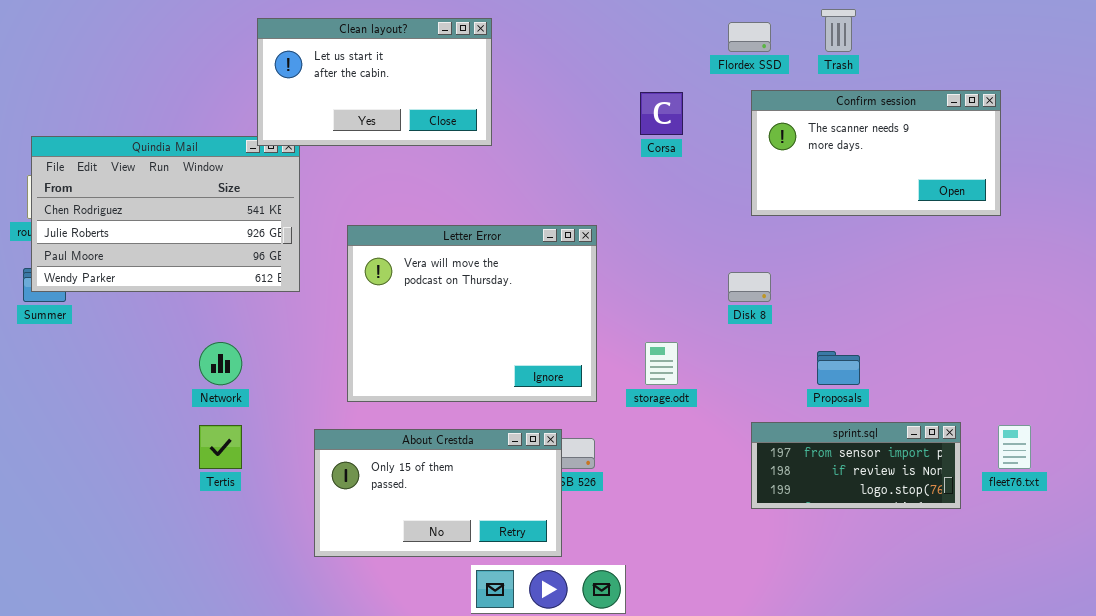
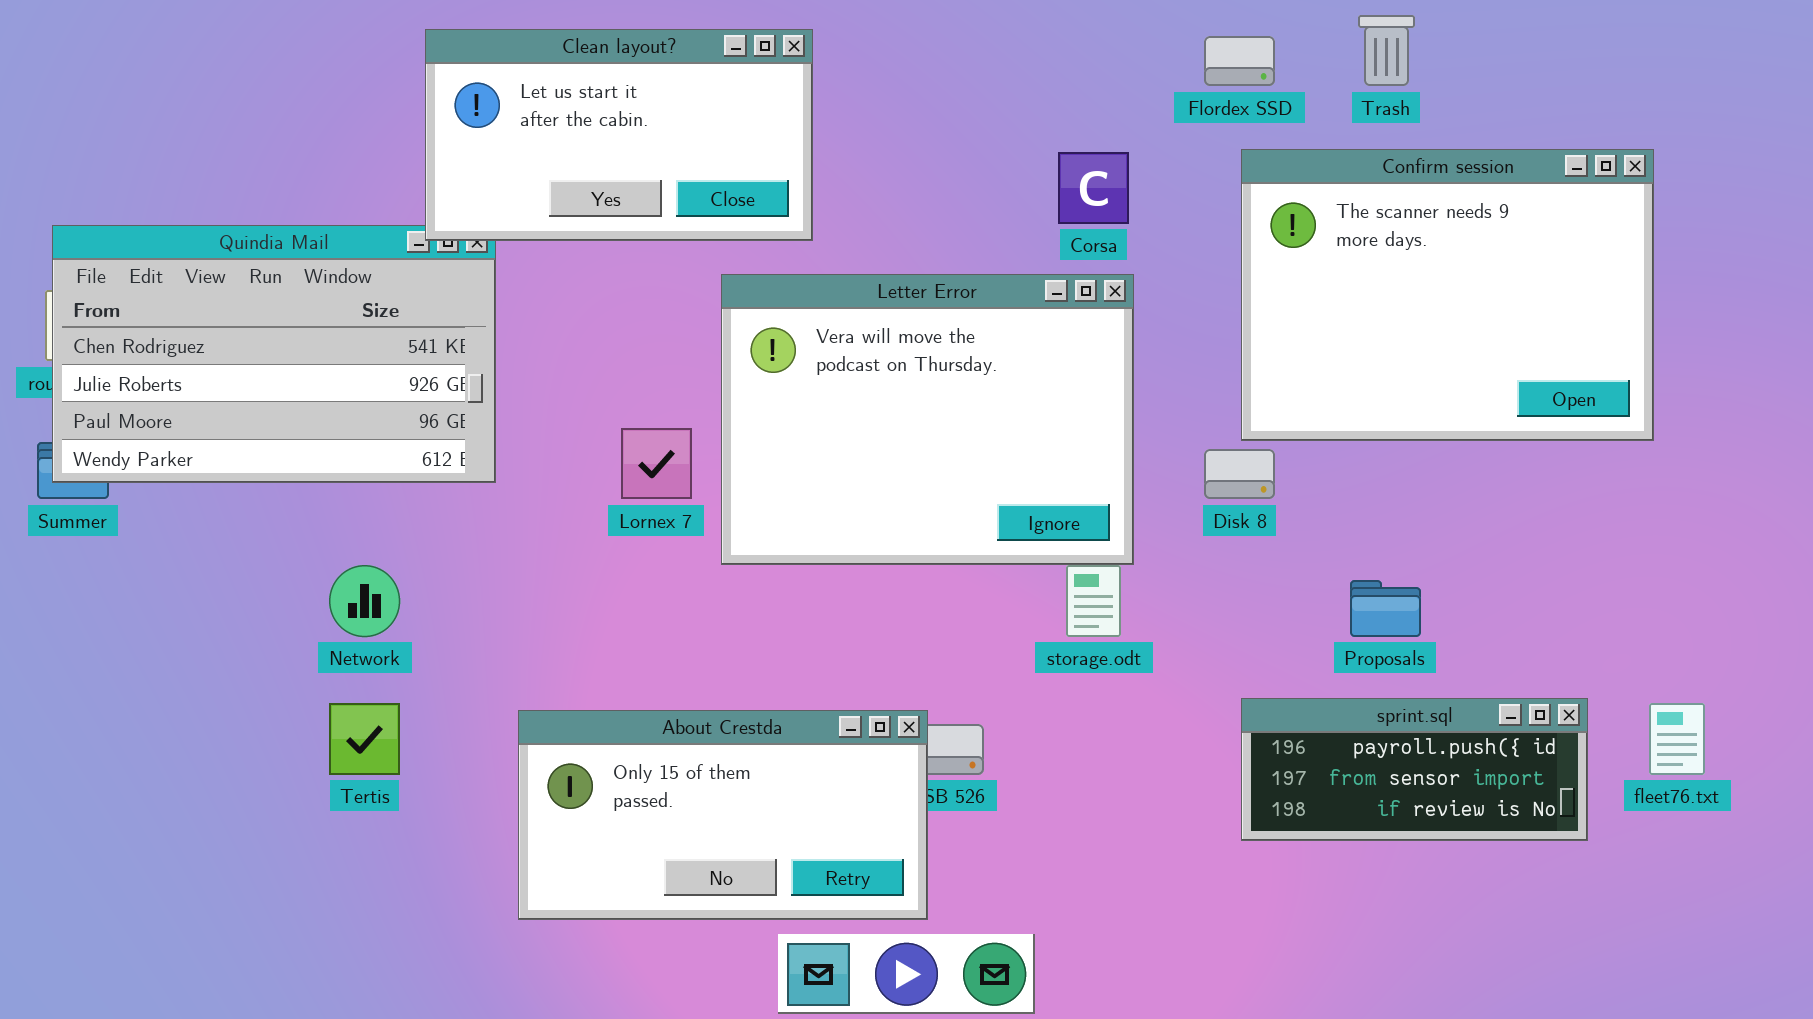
Confirm session: [751,90,1001,216] -> [1241,149,1654,441], resized
Letter Error: [347,225,597,402] -> [721,274,1134,565], moved
sprint.sql: [751,422,961,509] -> [1241,698,1588,841], scrolled up 1 row

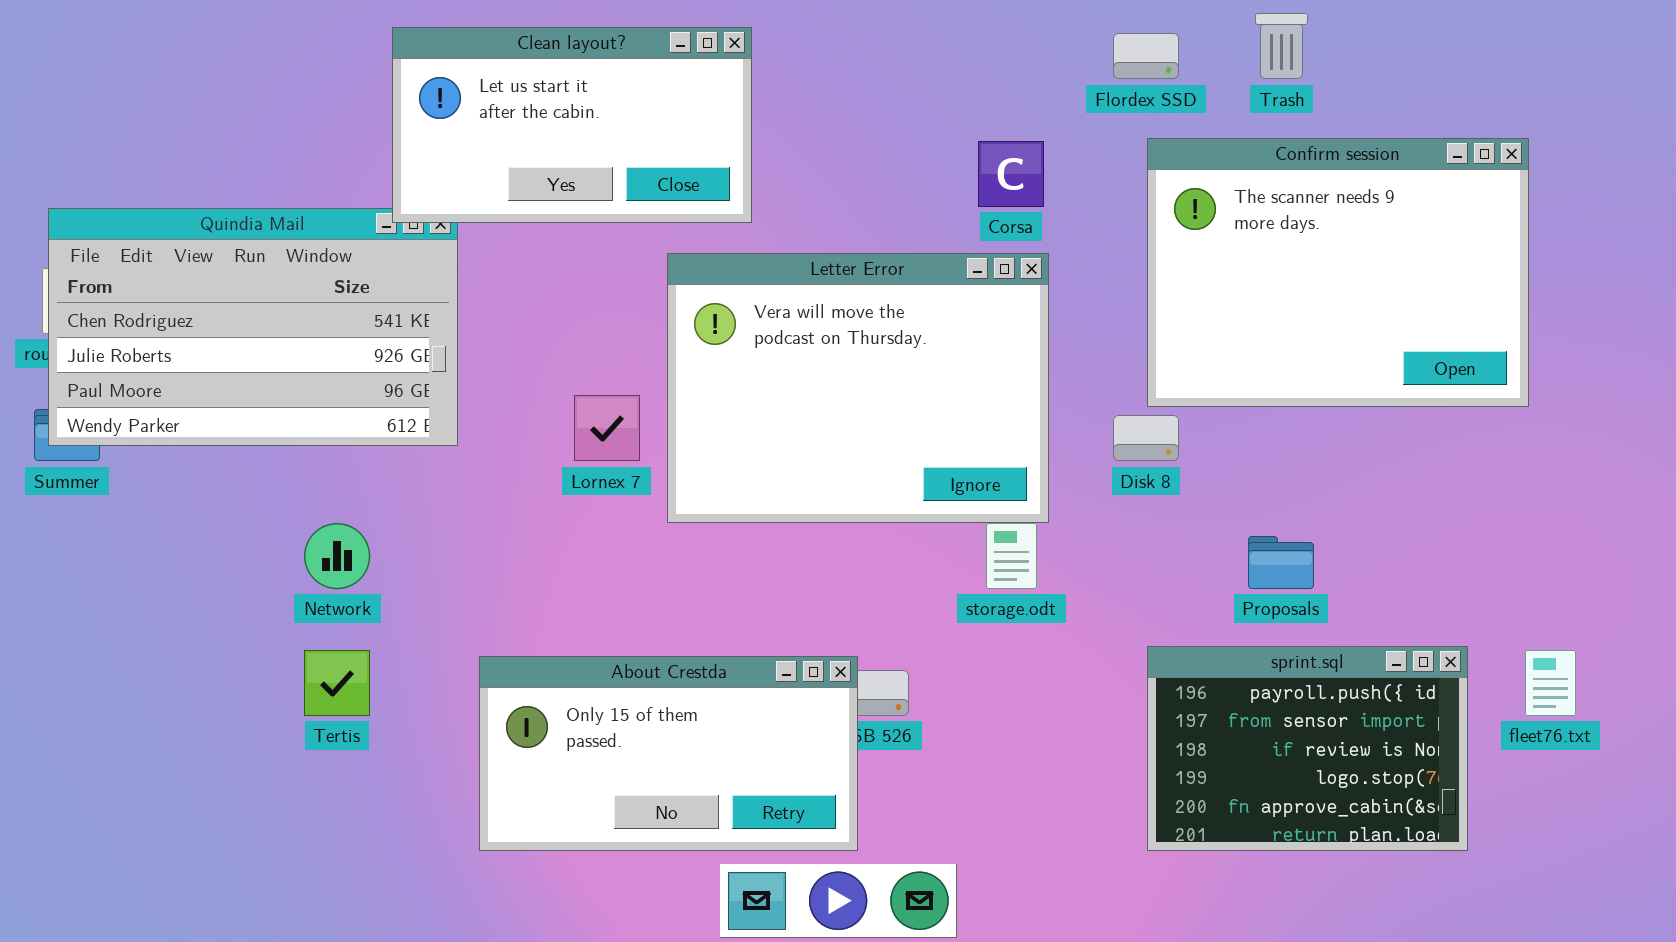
sprint.sql: [1241,698,1588,841] -> [1147,646,1468,851], resized

